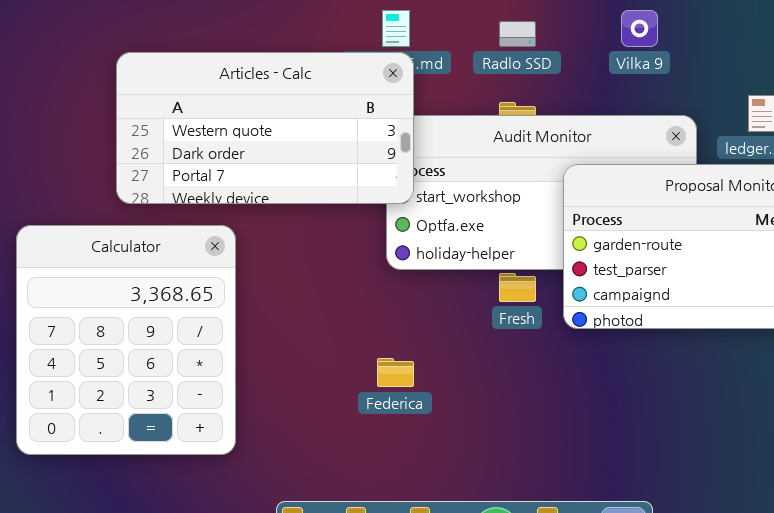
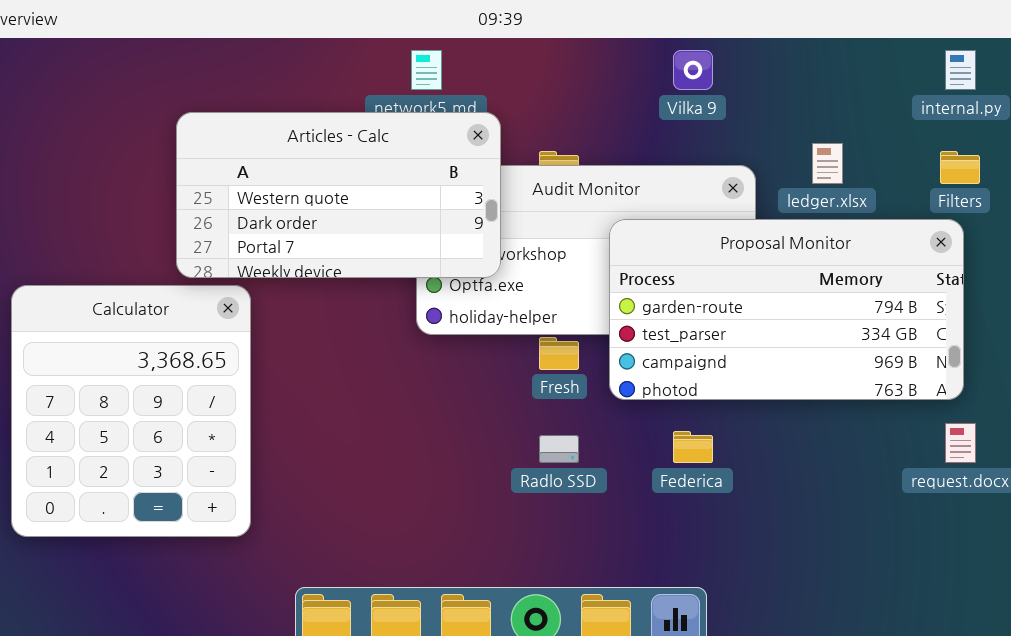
Radlo SSD: [499,21,536,47] -> [539,435,579,463], moved
Articles - Calc: [116,52,414,204] -> [176,112,501,278], moved
Federica: [377,358,414,387] -> [673,431,713,463], moved

